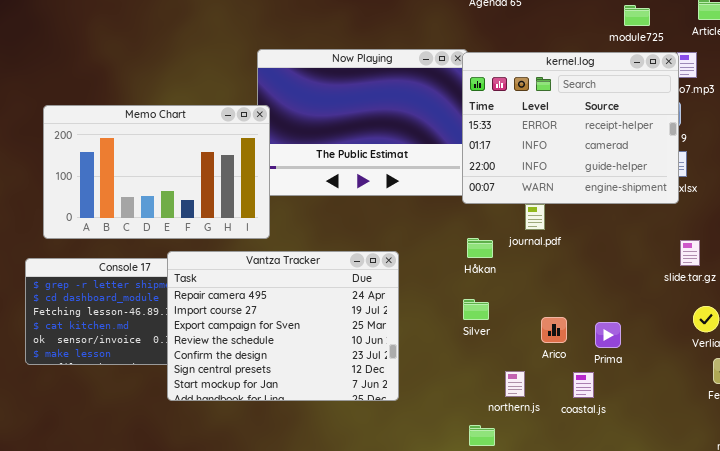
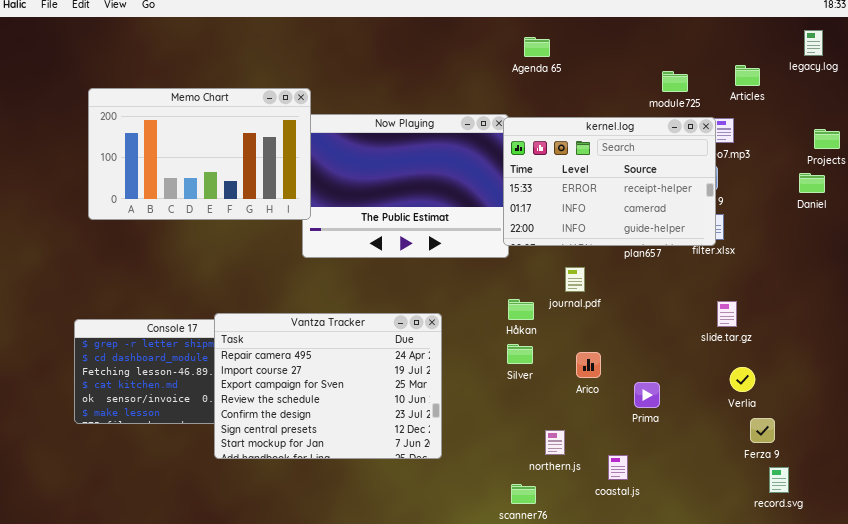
kernel.log: [462,52,679,204] -> [503,117,716,246], resized
Memo Chart: [43,105,270,239] -> [88,88,311,220], moved
Silver: [463,299,489,320] -> [507,344,533,364], moved
Arico: [541,317,567,343] -> [576,352,601,378], moved
coastal.js: [573,372,594,398] -> [608,455,628,480], moved

